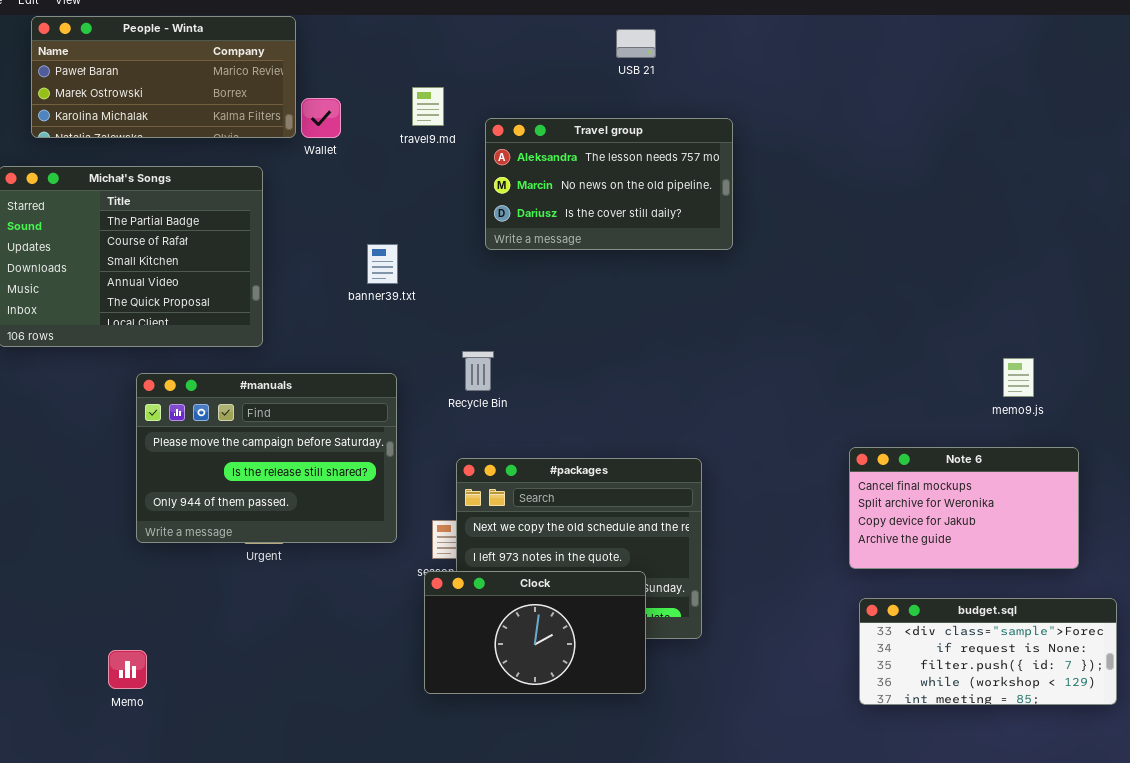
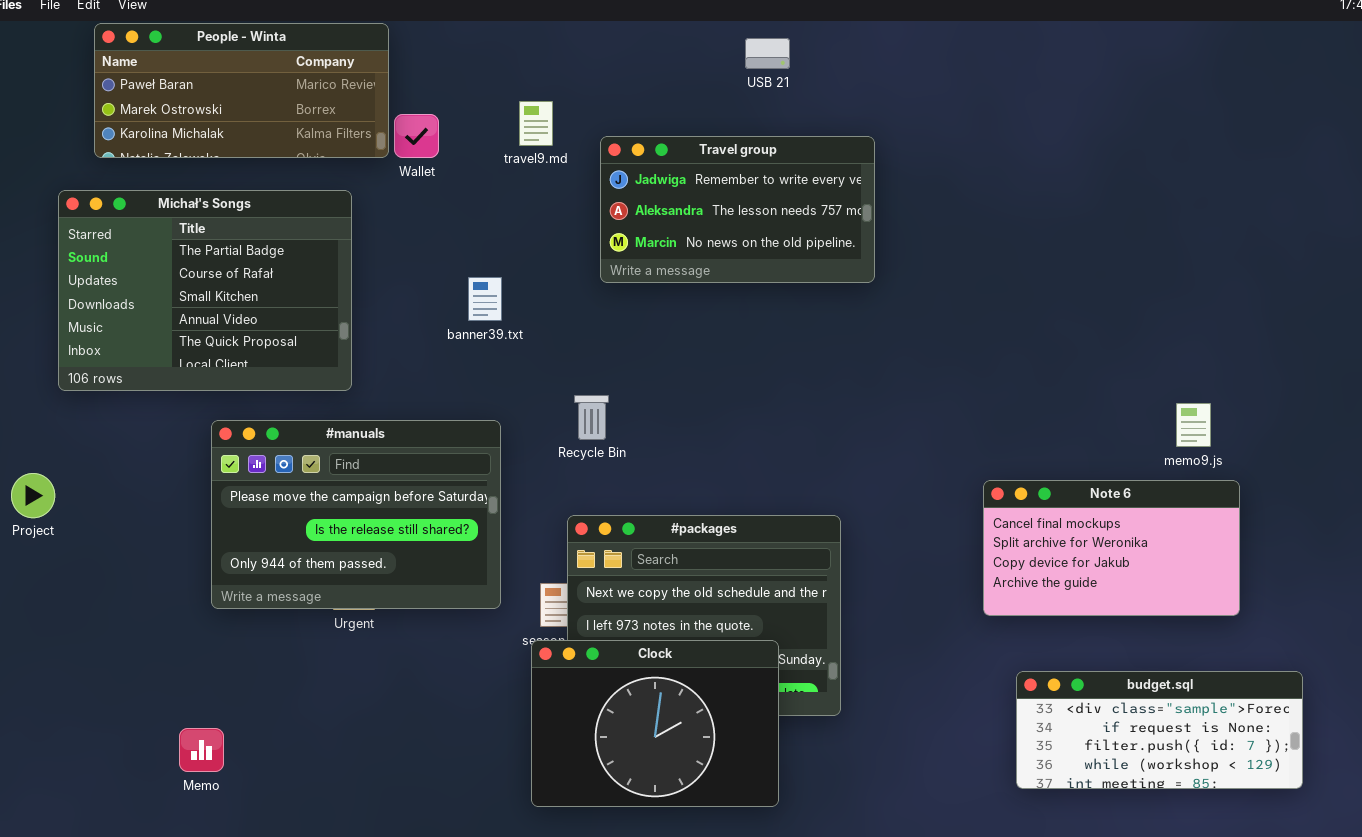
Travel group: [485,118,733,250] -> [600,136,875,283], scrolled up 1 row
Note 6: [849,447,1079,569] -> [983,480,1240,616], moved
Clock: [424,571,646,694] -> [531,640,779,807], resized

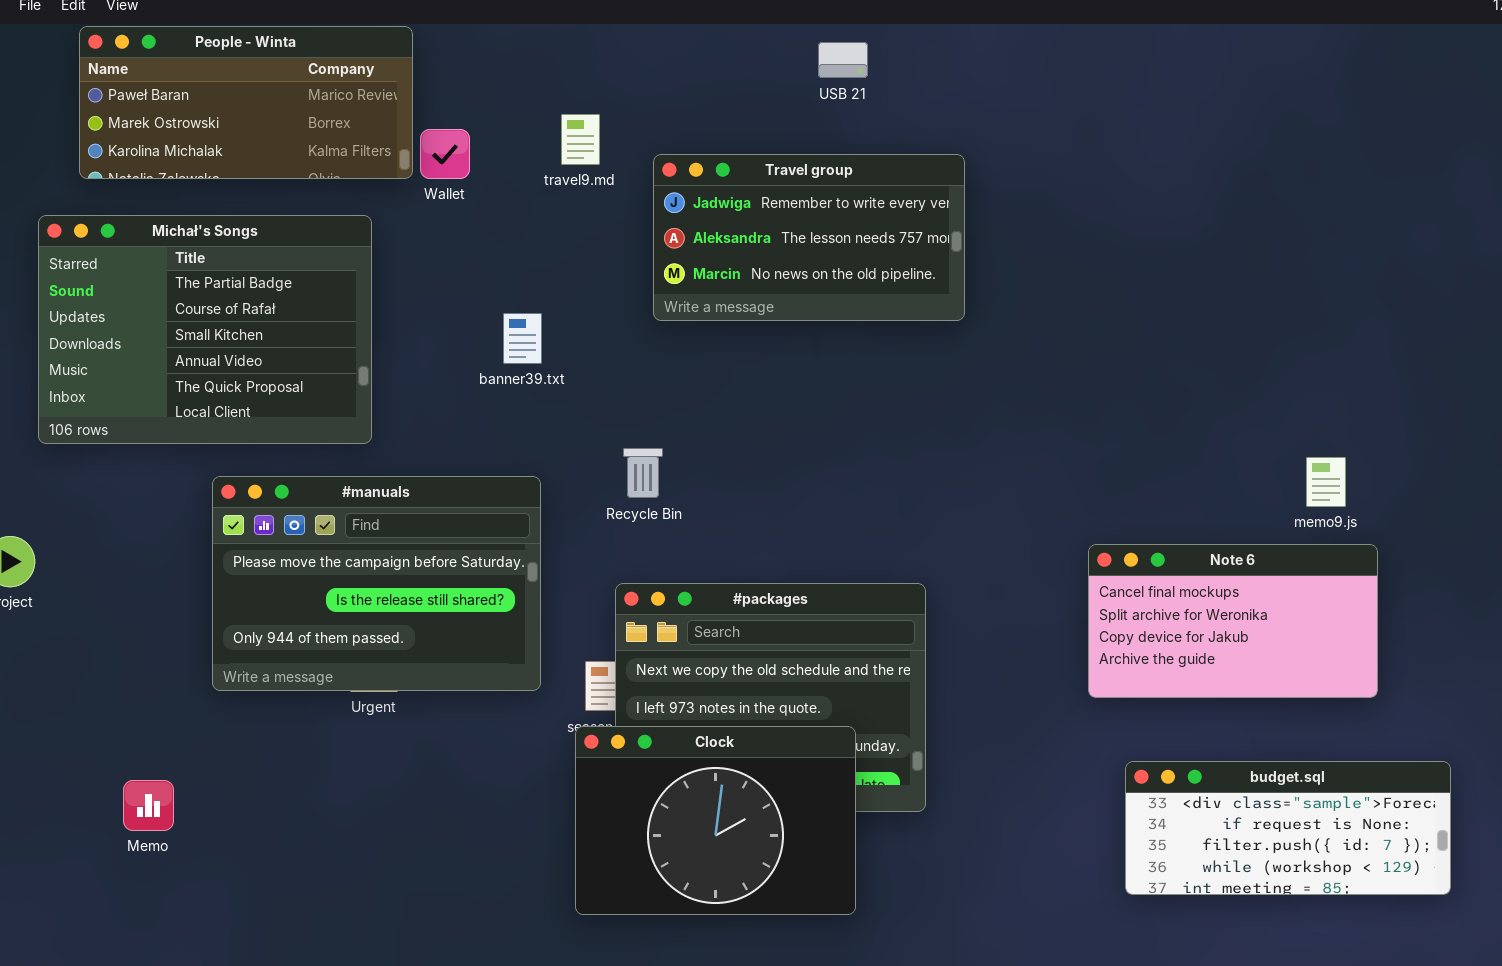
Memo: [179,728,224,772] -> [123,780,174,831], moved

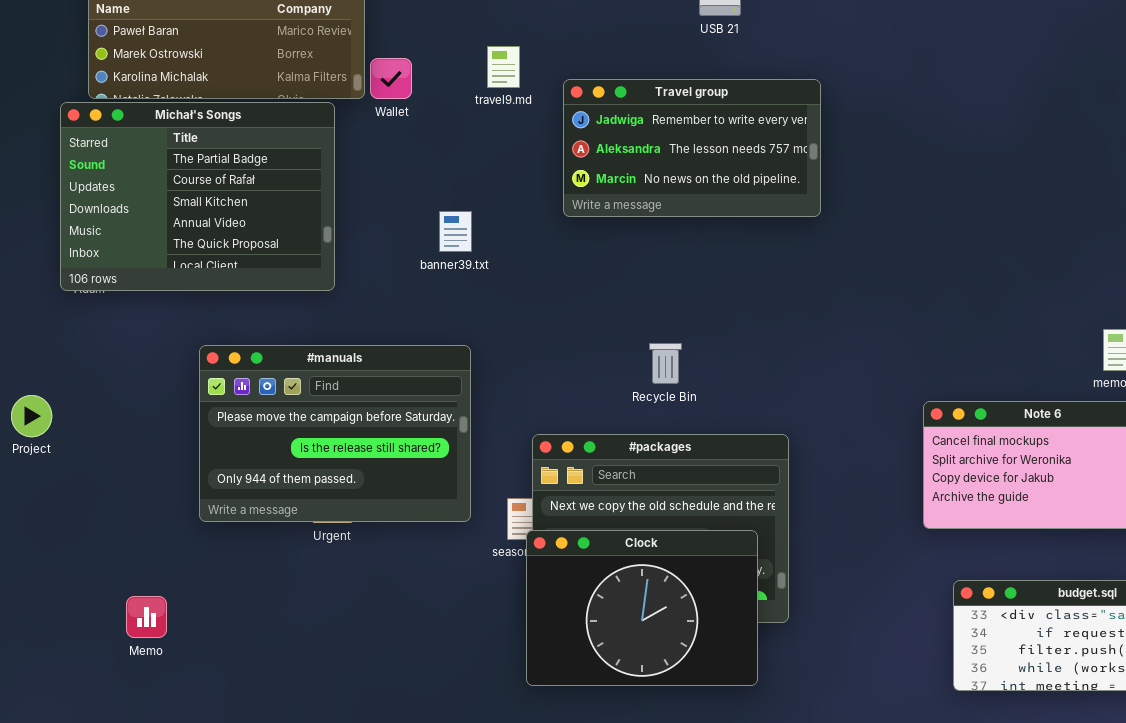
Michał's Songs: [38,215,372,444] -> [60,102,335,291], moved
Recycle Bin: [623,448,663,498] -> [649,343,682,384], moved
Clock: [575,726,856,915] -> [526,530,758,686], moved

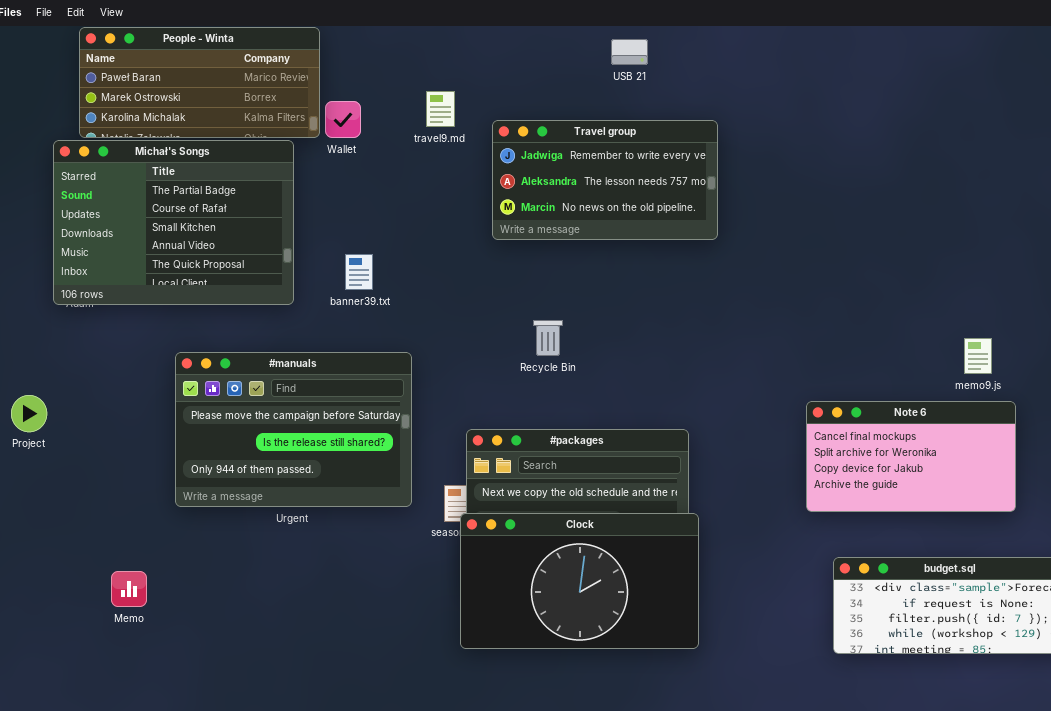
banner39.txt: [439,211,472,252] -> [345,254,373,290], moved
Recycle Bin: [649,343,682,384] -> [533,320,563,356], moved
Clock: [526,530,758,686] -> [460,513,699,649], resized

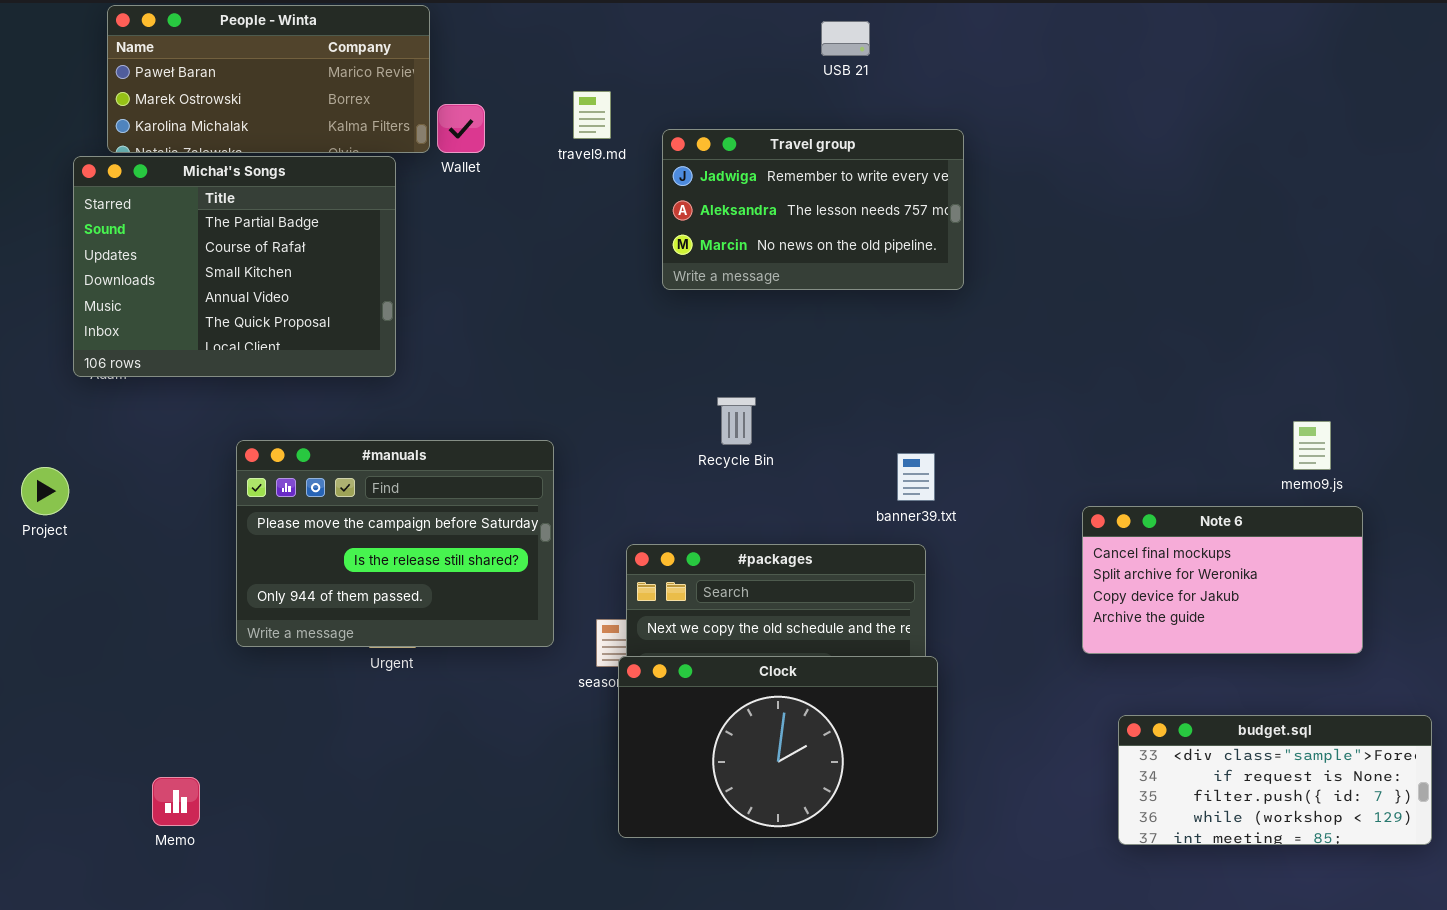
banner39.txt: [345,254,373,290] -> [897,453,935,501], moved
Project: [11,395,47,432] -> [21,467,69,515], moved
Memo: [111,571,147,607] -> [152,777,200,826], moved

